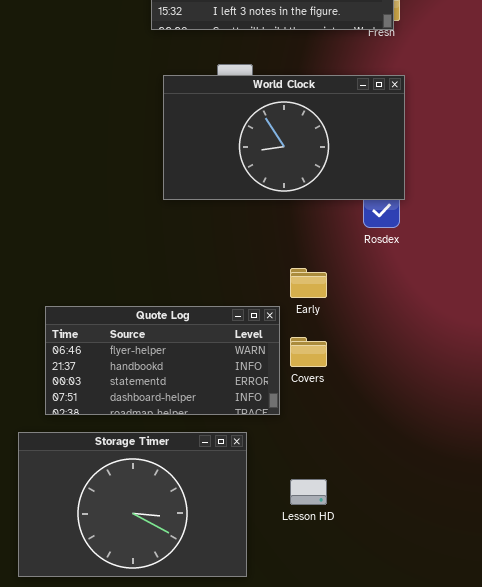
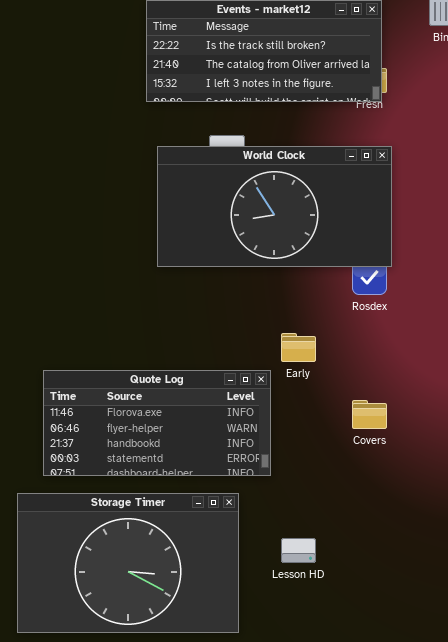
Quote Log: [45,306,280,415] -> [43,370,271,476], scrolled up 1 row
Covers: [290,337,327,367] -> [352,400,387,429], moved

